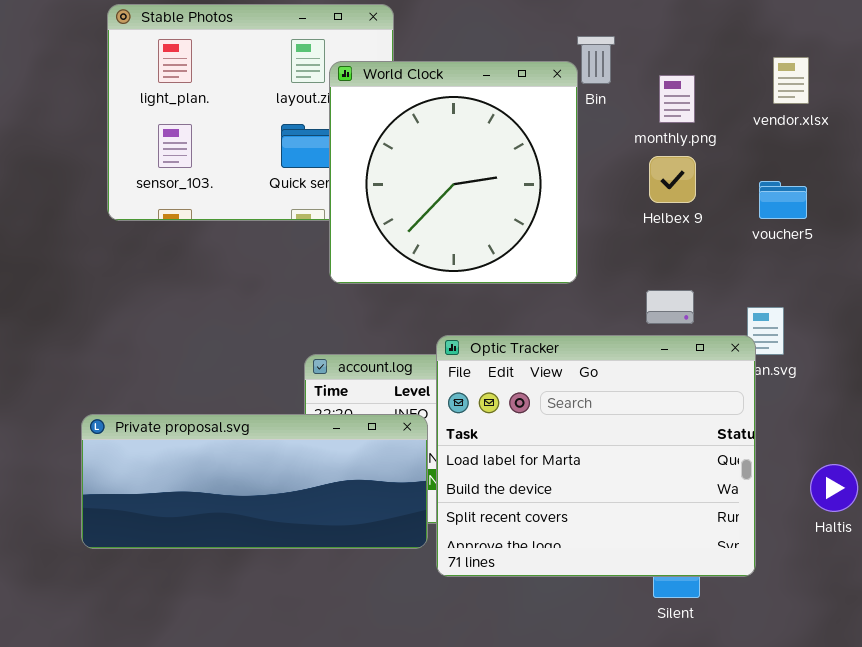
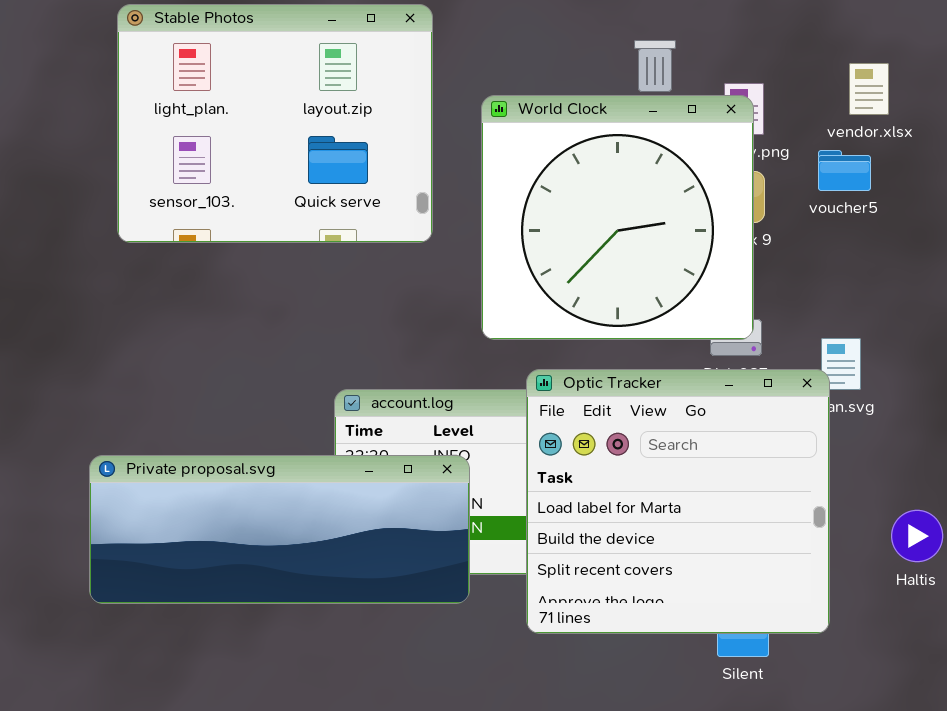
World Clock: [329,61,578,284] -> [481,95,754,340], moved
voucher5: [759,181,807,219] -> [818,150,871,191], moved
Optic Tracker: [436,335,756,577] -> [526,369,830,634], resized

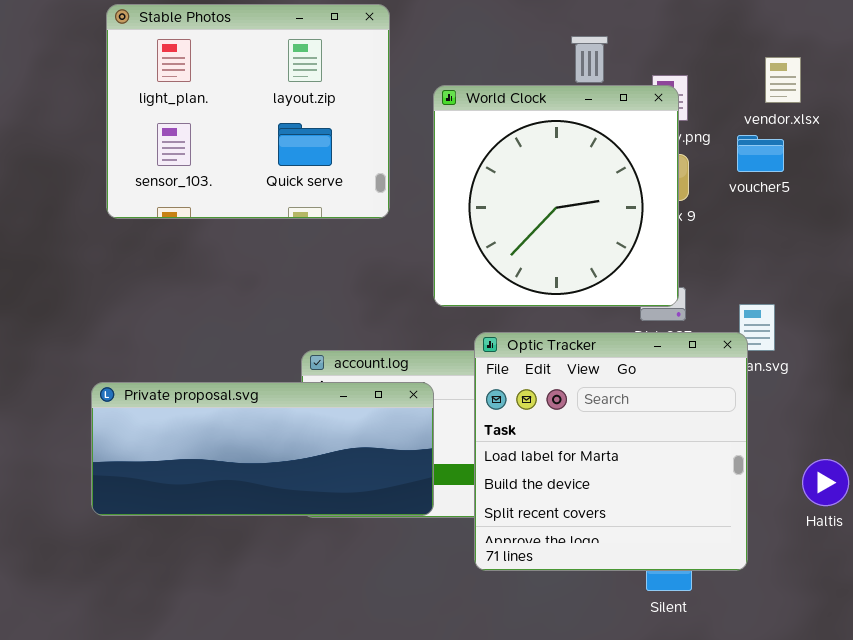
Private proposal.svg: [89,455,470,604] -> [91,382,434,516], moved

